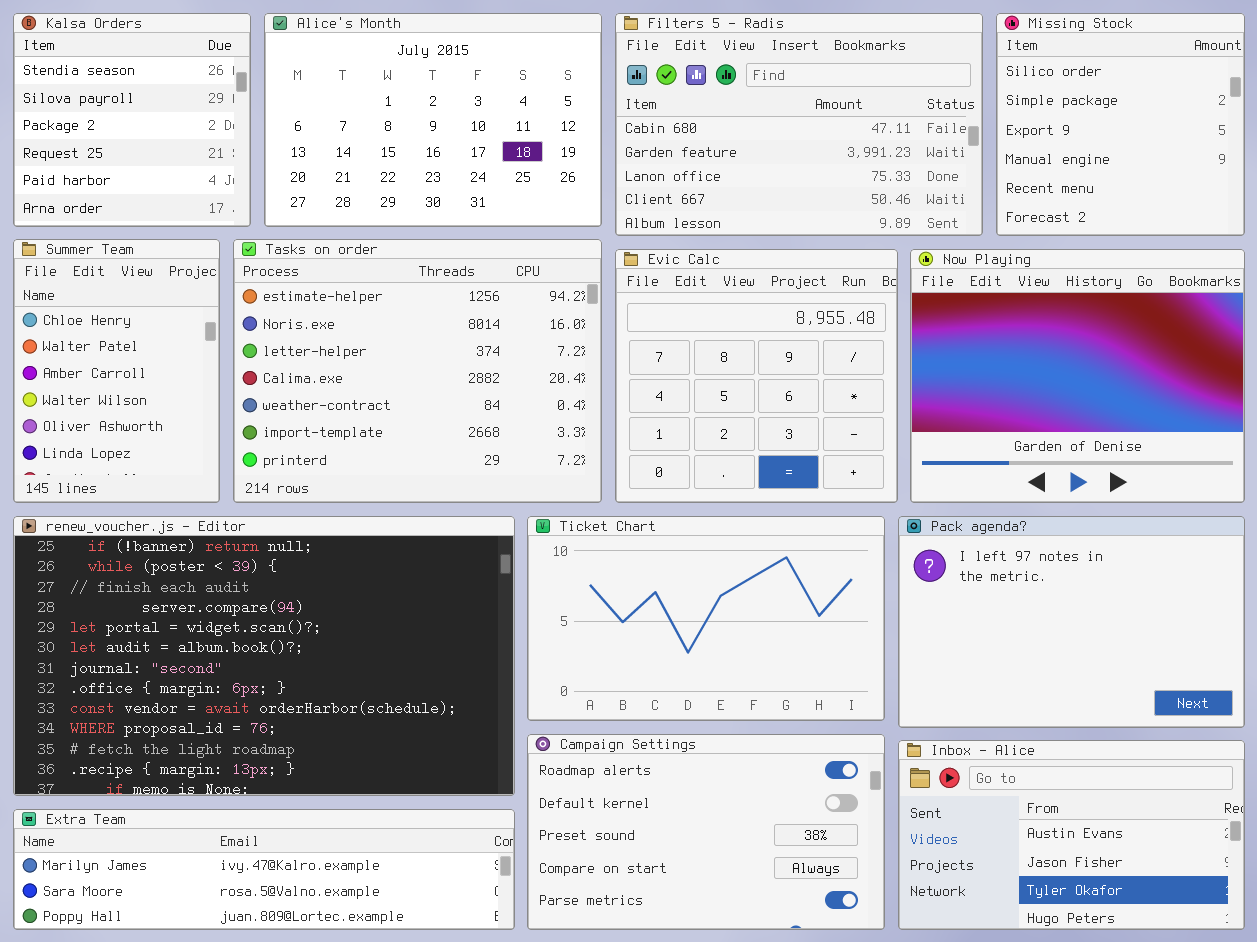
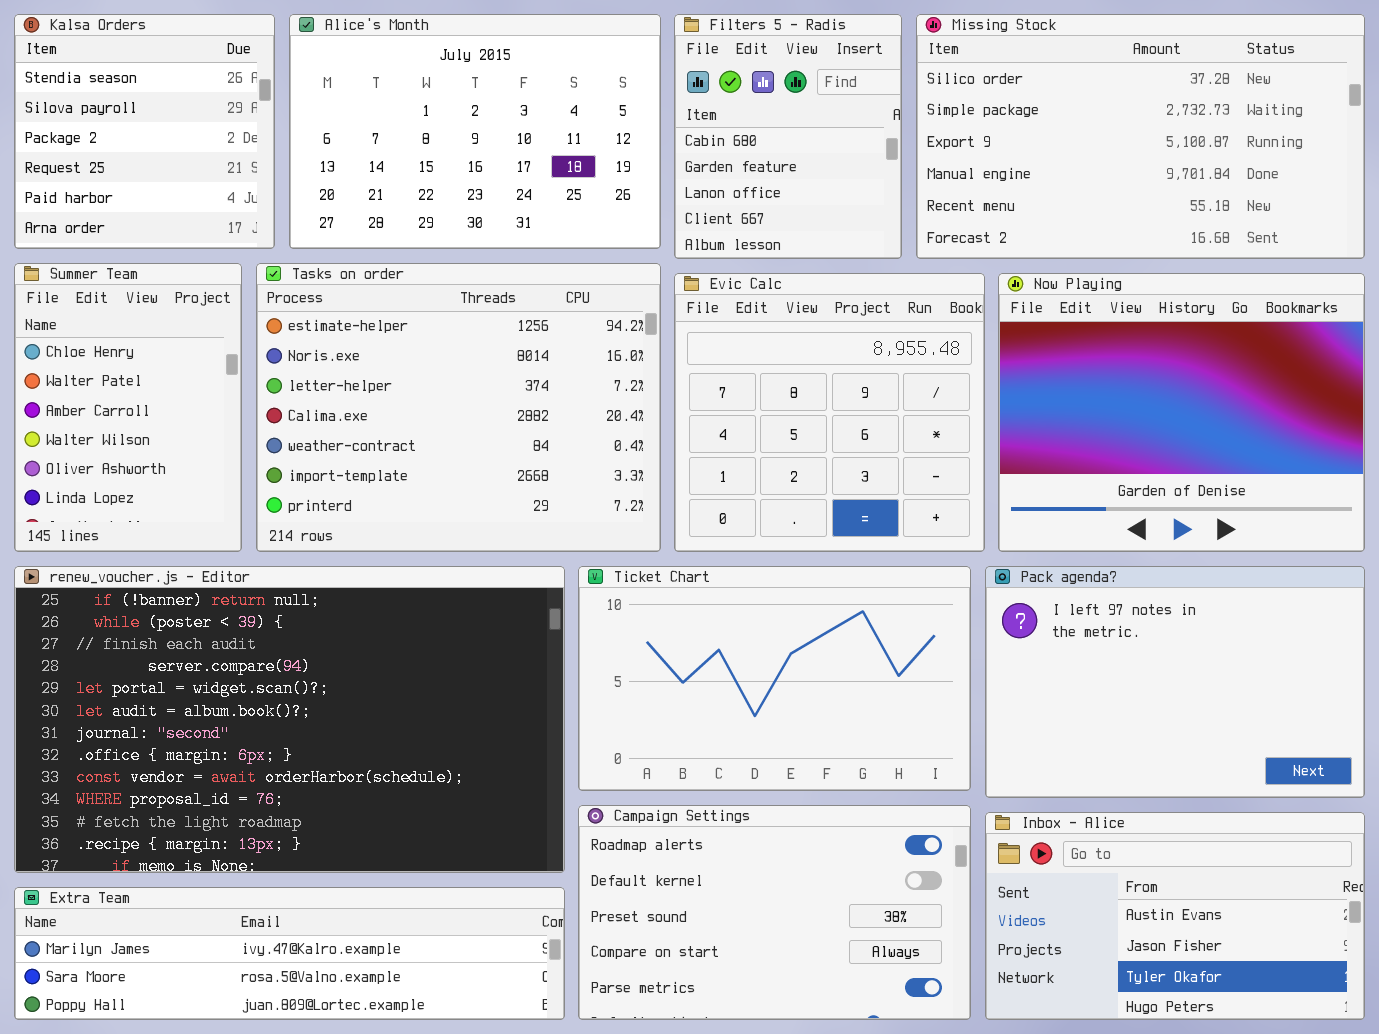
Filters 5 - Radis: [615,13,983,236] -> [674,14,902,259], resized
Missing Stock: [996,13,1245,236] -> [916,14,1365,259], resized

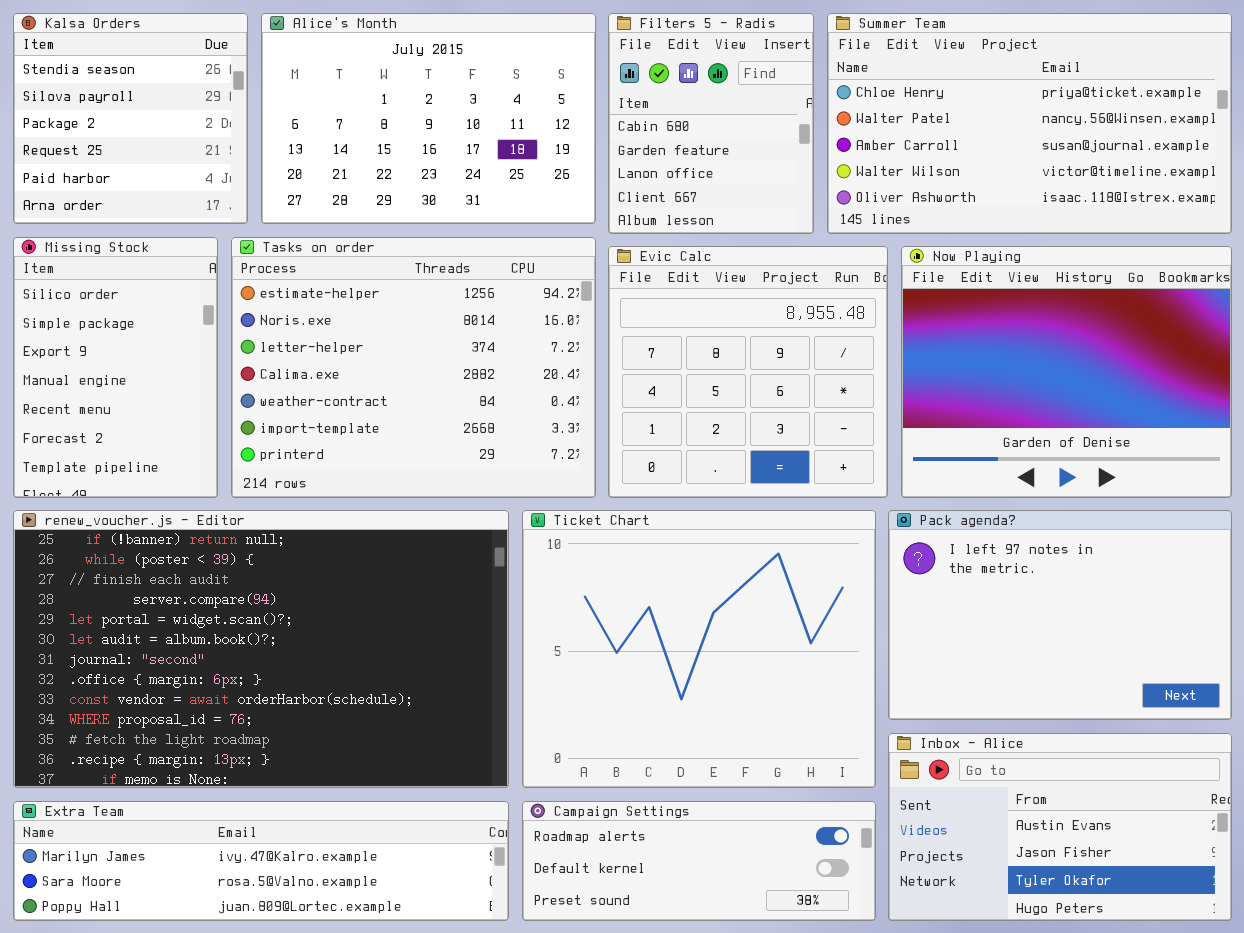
Missing Stock: [916,14,1365,259] -> [13,237,218,498], moved, resized
Summer Team: [14,263,242,552] -> [827,13,1232,234], moved, resized
Ticket Chart: [578,566,971,791] -> [522,510,876,788], resized
Campaign Settings: [578,805,971,1020] -> [522,801,876,921], resized

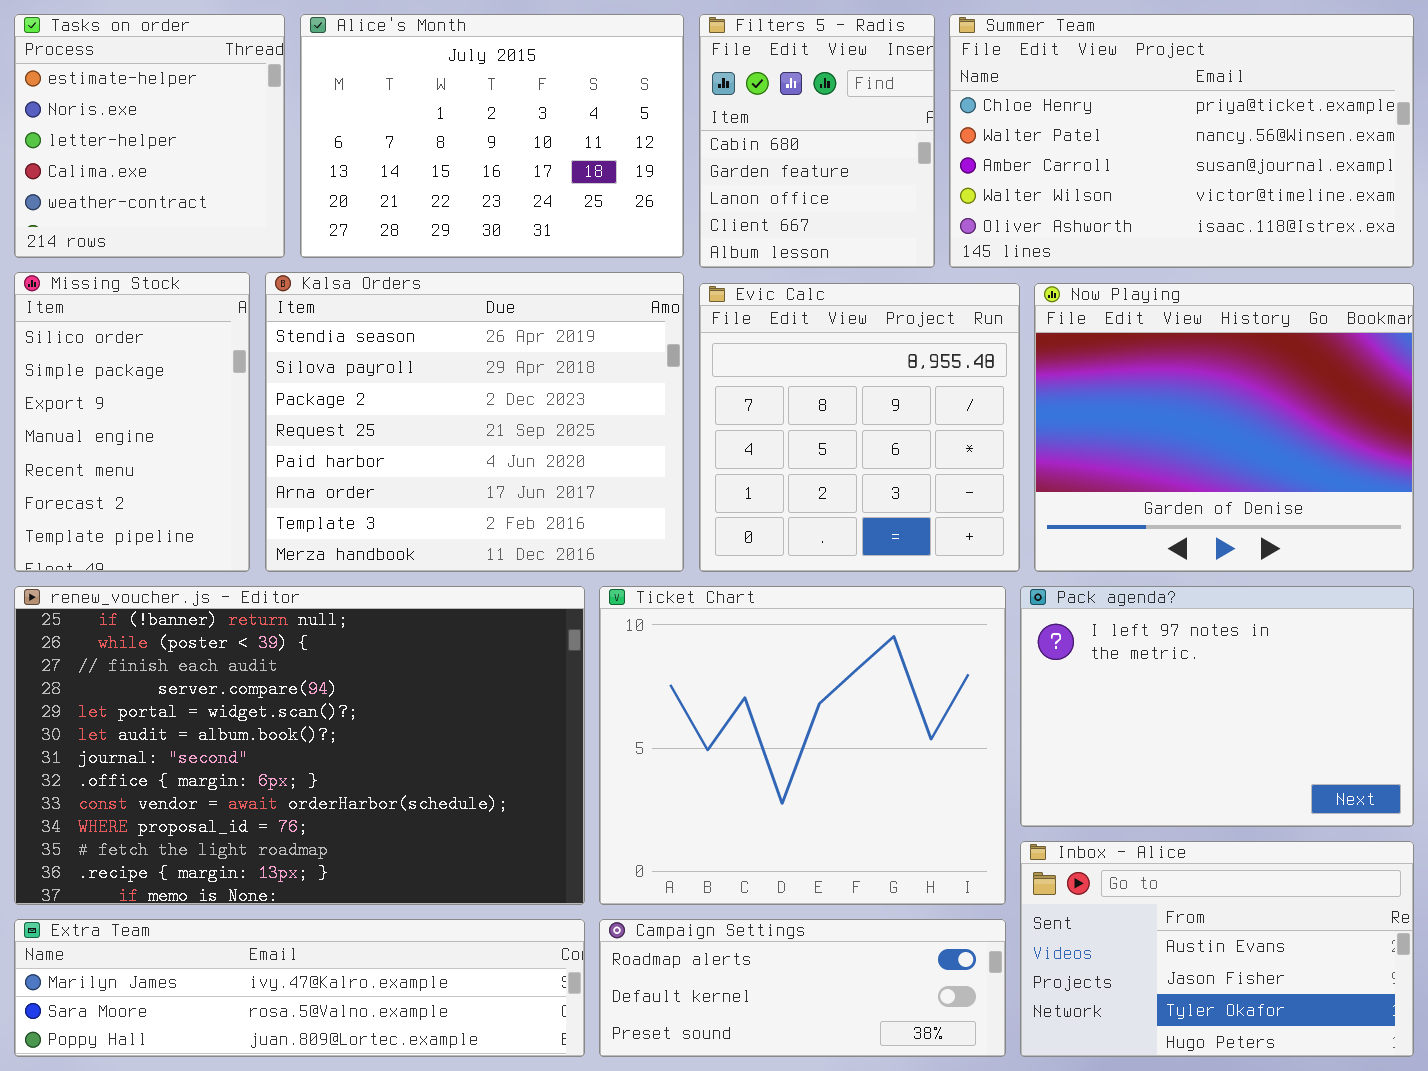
Kalsa Orders: [13,13,248,224] -> [265,272,684,572], moved, resized
Tasks on order: [231,237,596,498] -> [14,14,285,258], moved, resized

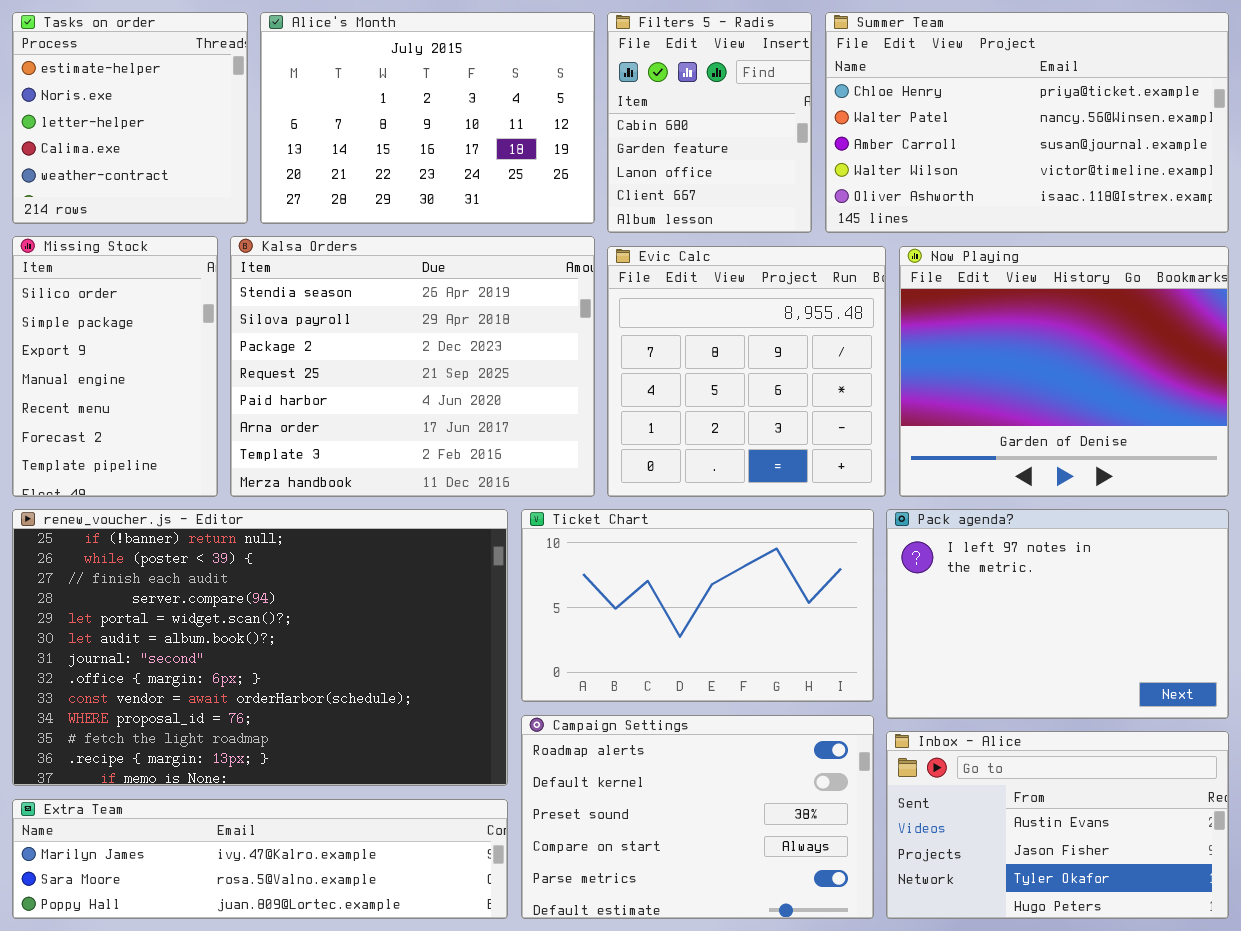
Ticket Chart: [599,586,1006,905] -> [521,509,874,702], resized
Campaign Settings: [599,919,1006,1057] -> [521,715,874,919], resized

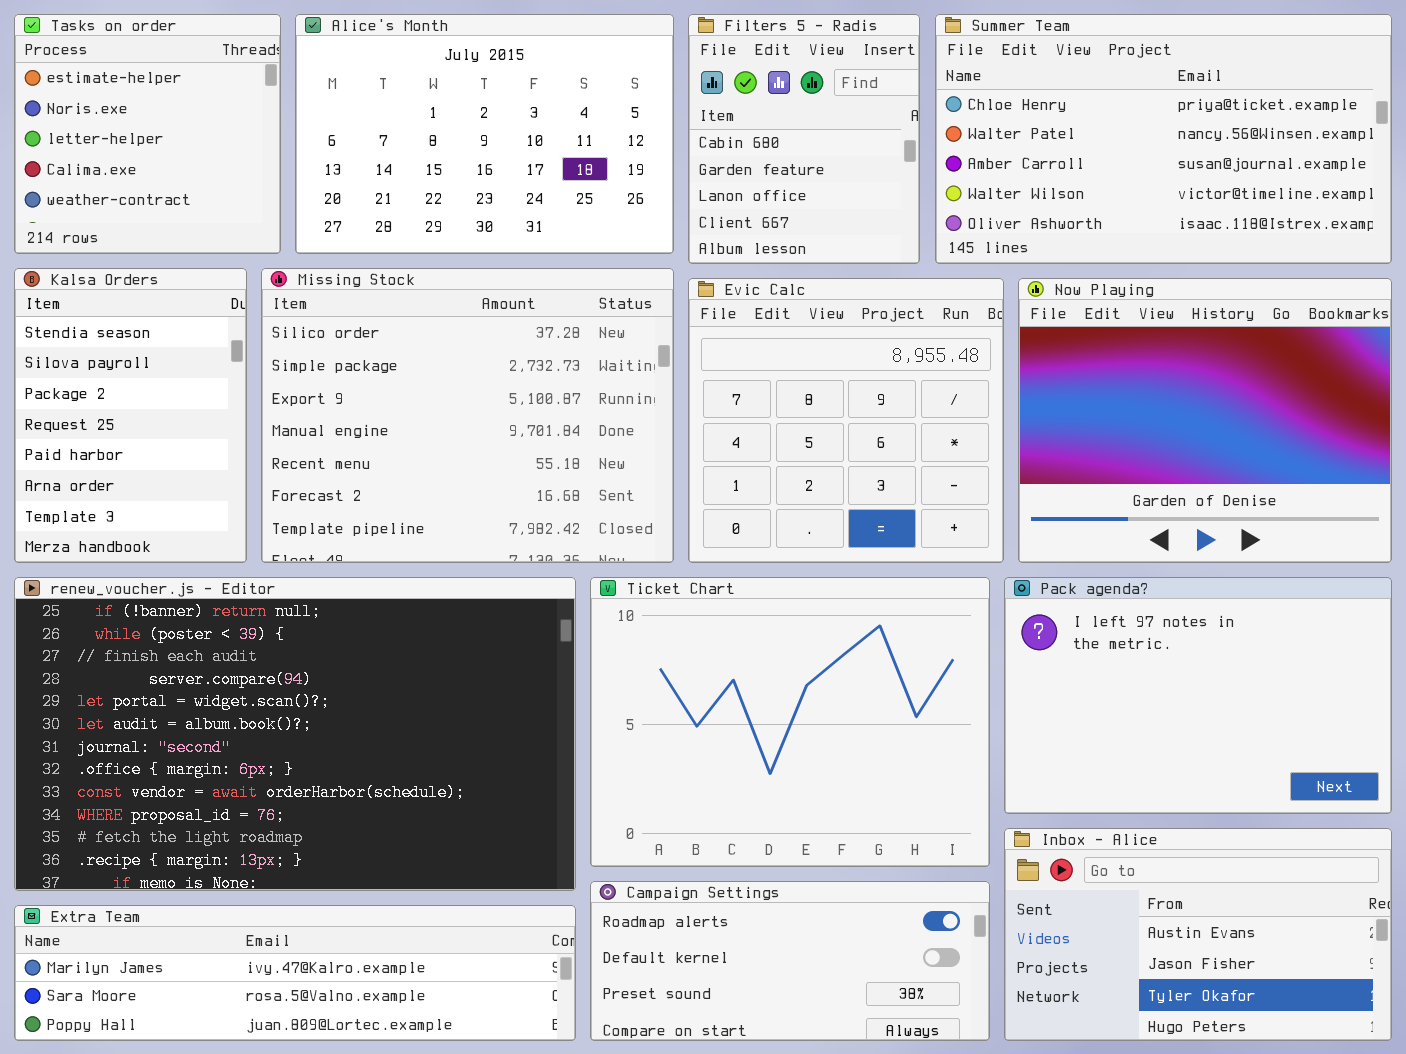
Missing Stock: [12,236,218,497] -> [261,268,674,563], moved, resized
Kalsa Orders: [230,236,595,497] -> [14,268,247,563], moved, resized
Ticket Chart: [521,509,874,702] -> [590,577,990,867], resized
Campaign Settings: [521,715,874,919] -> [590,881,990,1041], resized

